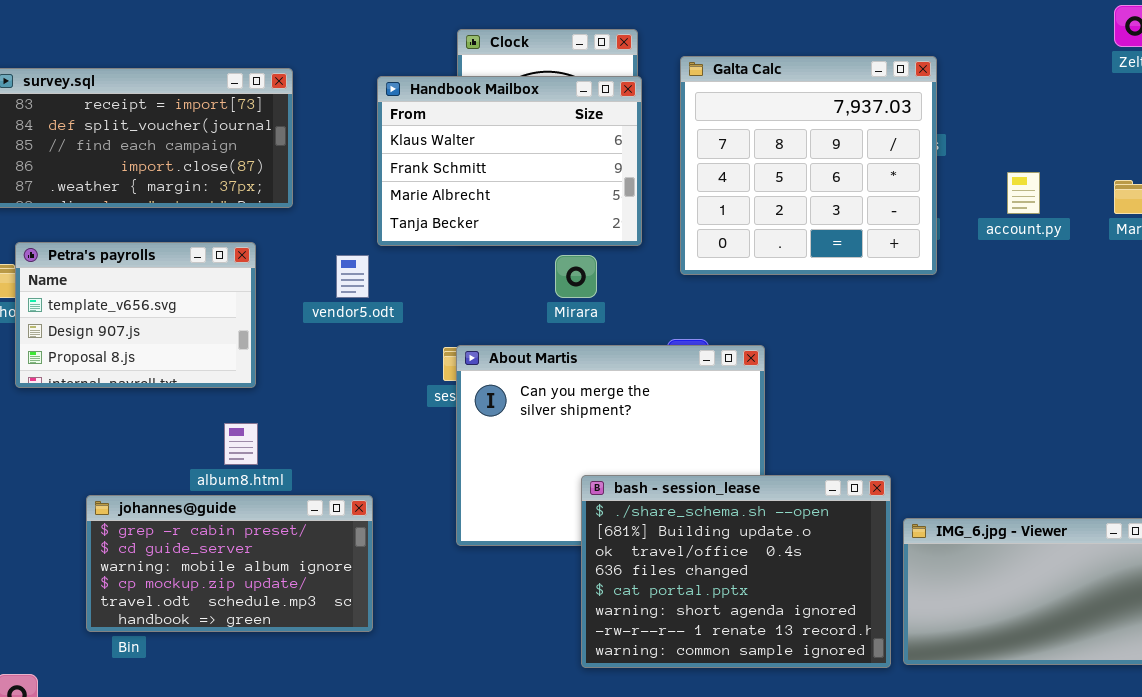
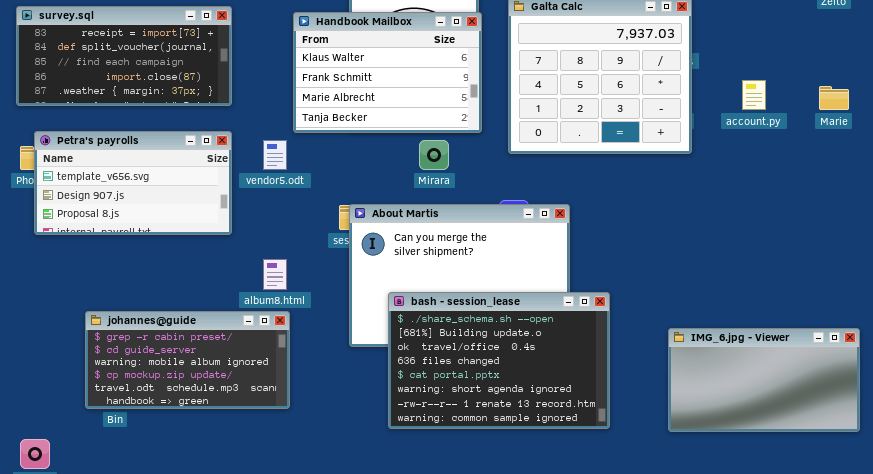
Petra's payrolls: [15,242,256,388] -> [34,131,232,235], resized
album8.html: [224,423,258,465] -> [263,259,287,290], moved
bash - session_lease: [581,475,891,668] -> [388,292,610,429], moved

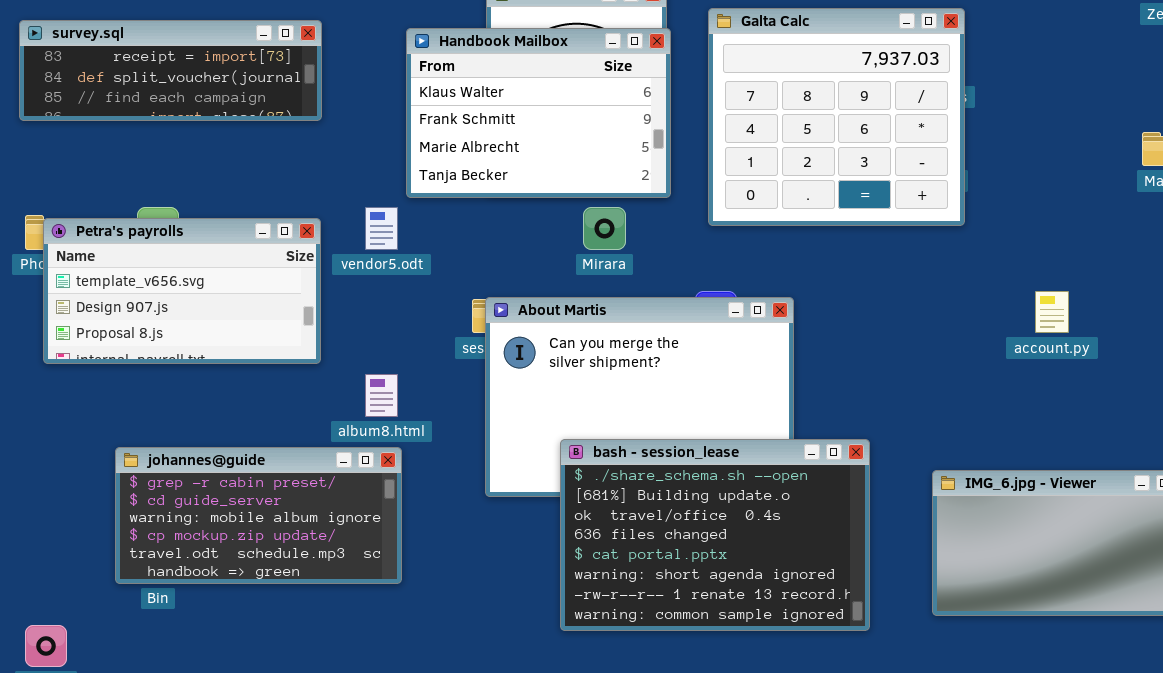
survey.sql: [16,6,232,106] -> [19,20,322,121], resized
account.py: [742,80,766,110] -> [1035,291,1069,333], moved
Petra's payrolls: [34,131,232,235] -> [43,218,321,364], moved
bash - session_lease: [388,292,610,429] -> [560,439,870,631], moved

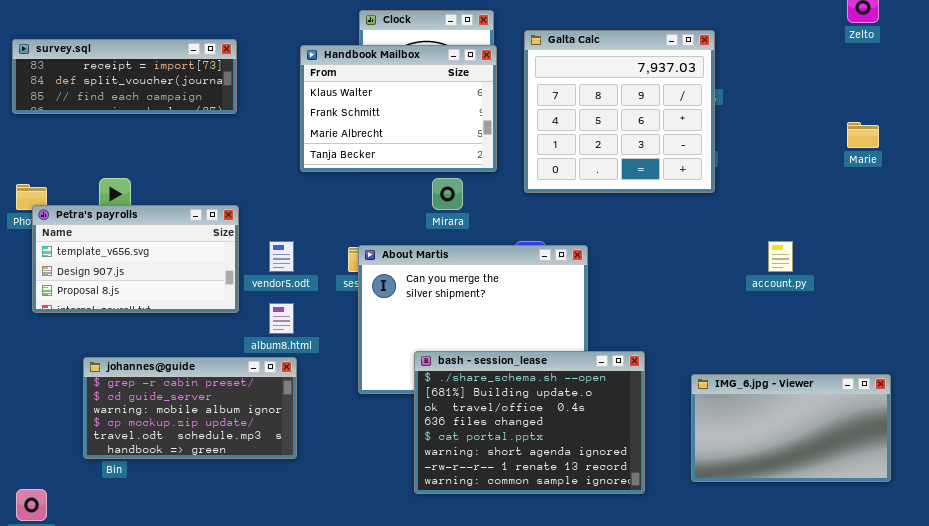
vendor5.odt: [365,207,398,250] -> [269,241,294,272], moved
Petra's payrolls: [43,218,321,364] -> [32,205,239,313], moved

